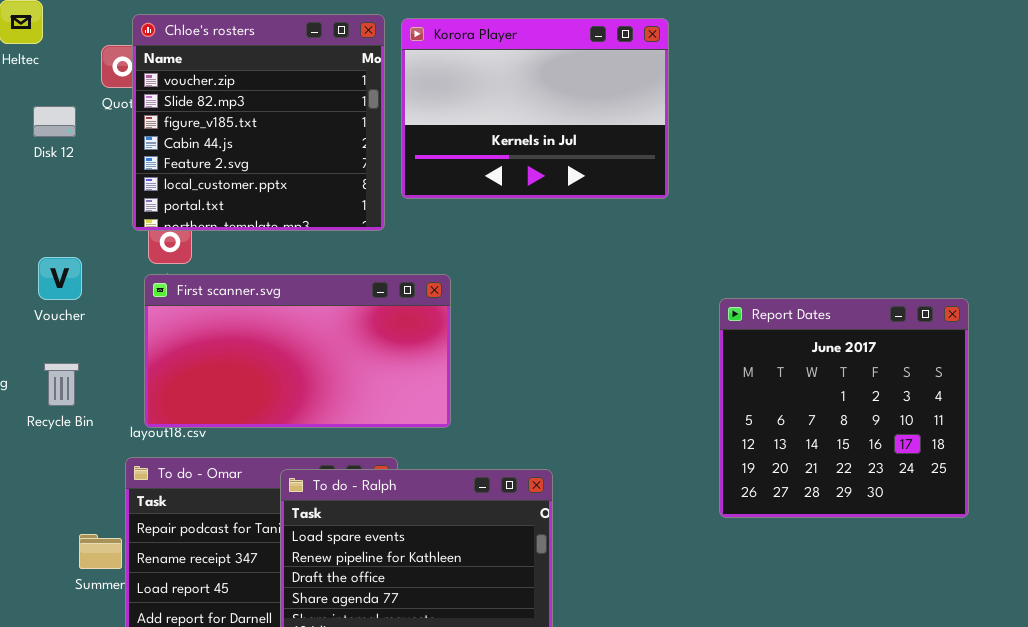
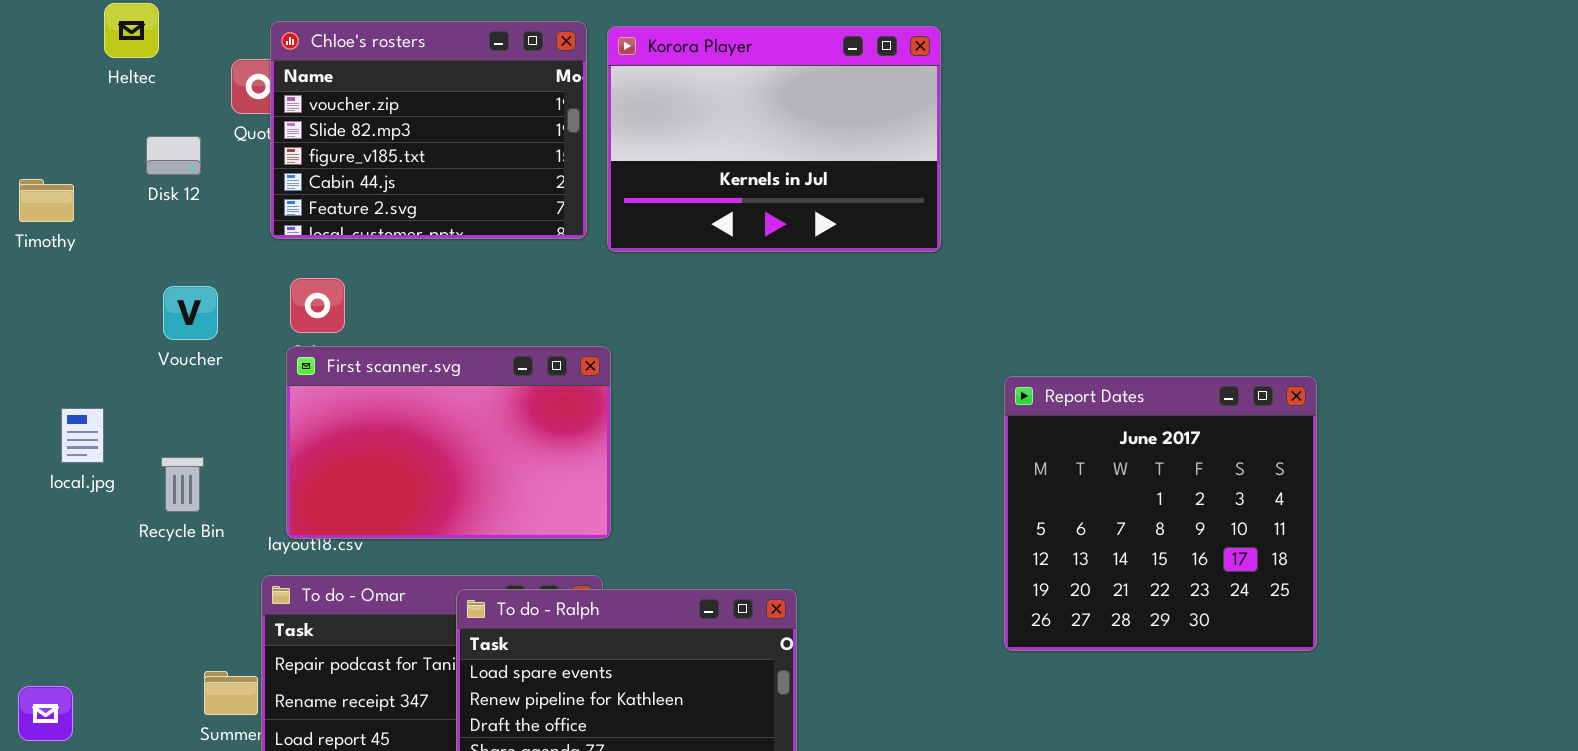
Chloe's rosters: [132,14,385,231] -> [270,21,587,239], resized
Voucher: [38,257,82,300] -> [163,286,218,340], moved
First scanner.svg: [144,274,451,428] -> [286,346,611,539], resized

